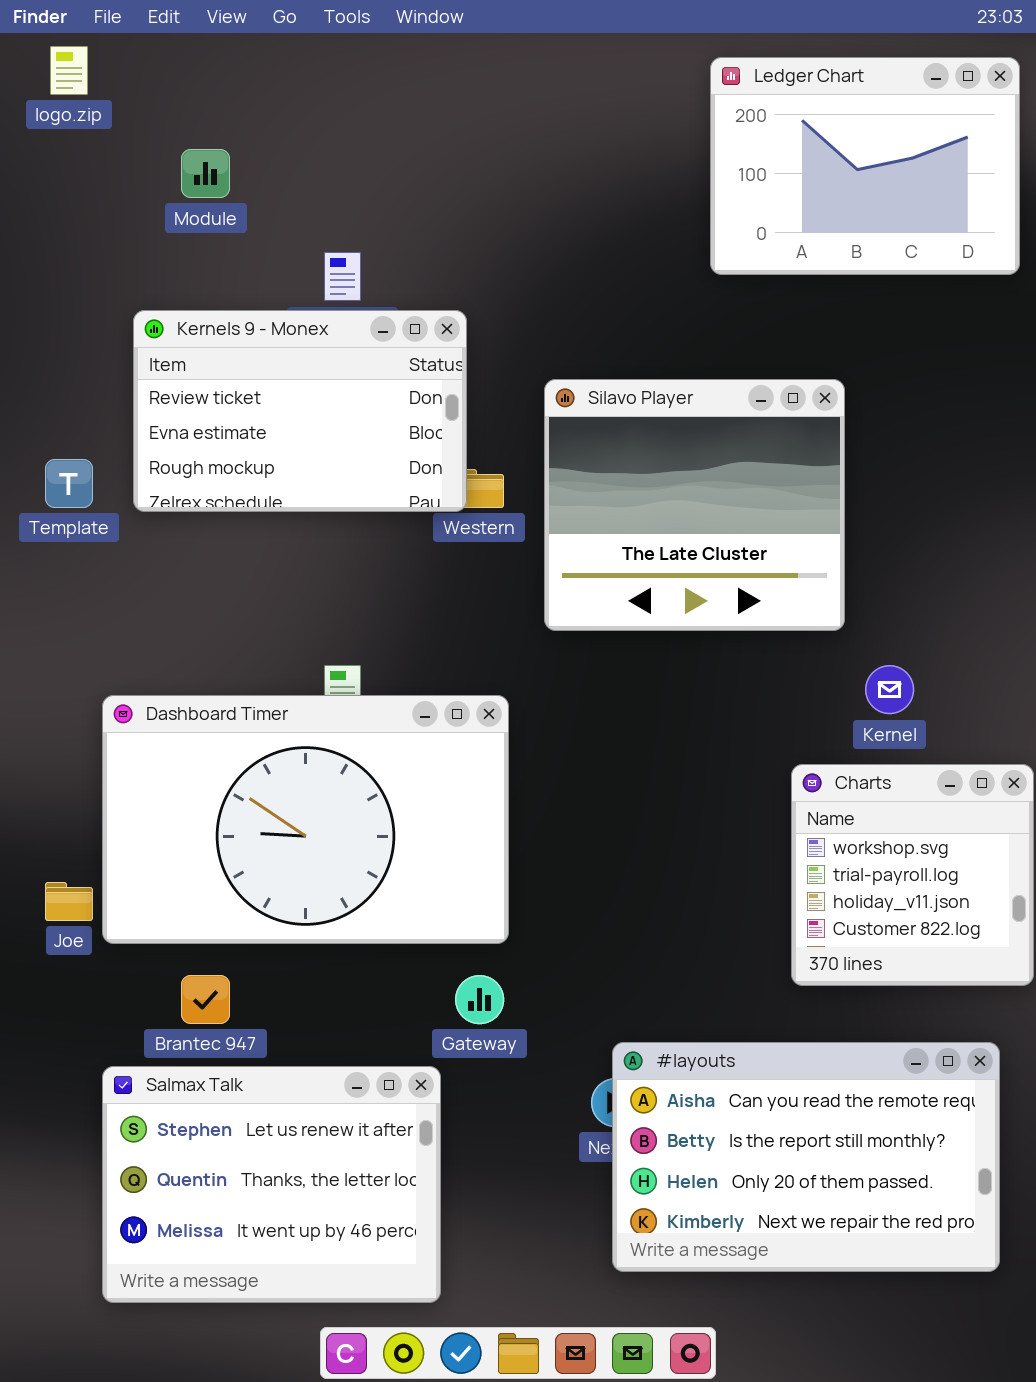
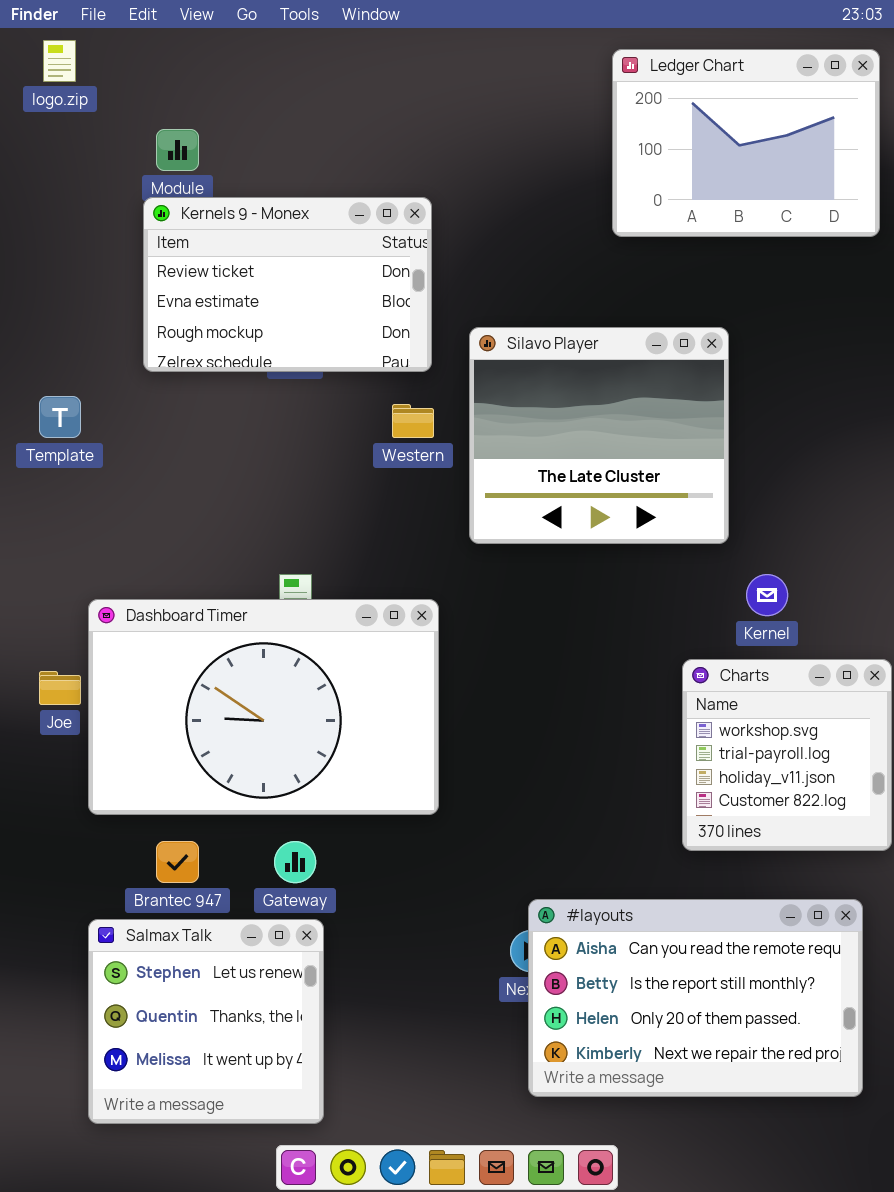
Kernels 9 - Monex: [133,310,467,512] -> [143,197,432,372], moved
Joe: [45,882,93,921] -> [39,671,81,705], moved
Gateway: [455,975,504,1024] -> [274,841,316,883], moved
Salmax Talk: [102,1066,441,1303] -> [88,919,324,1124], resized

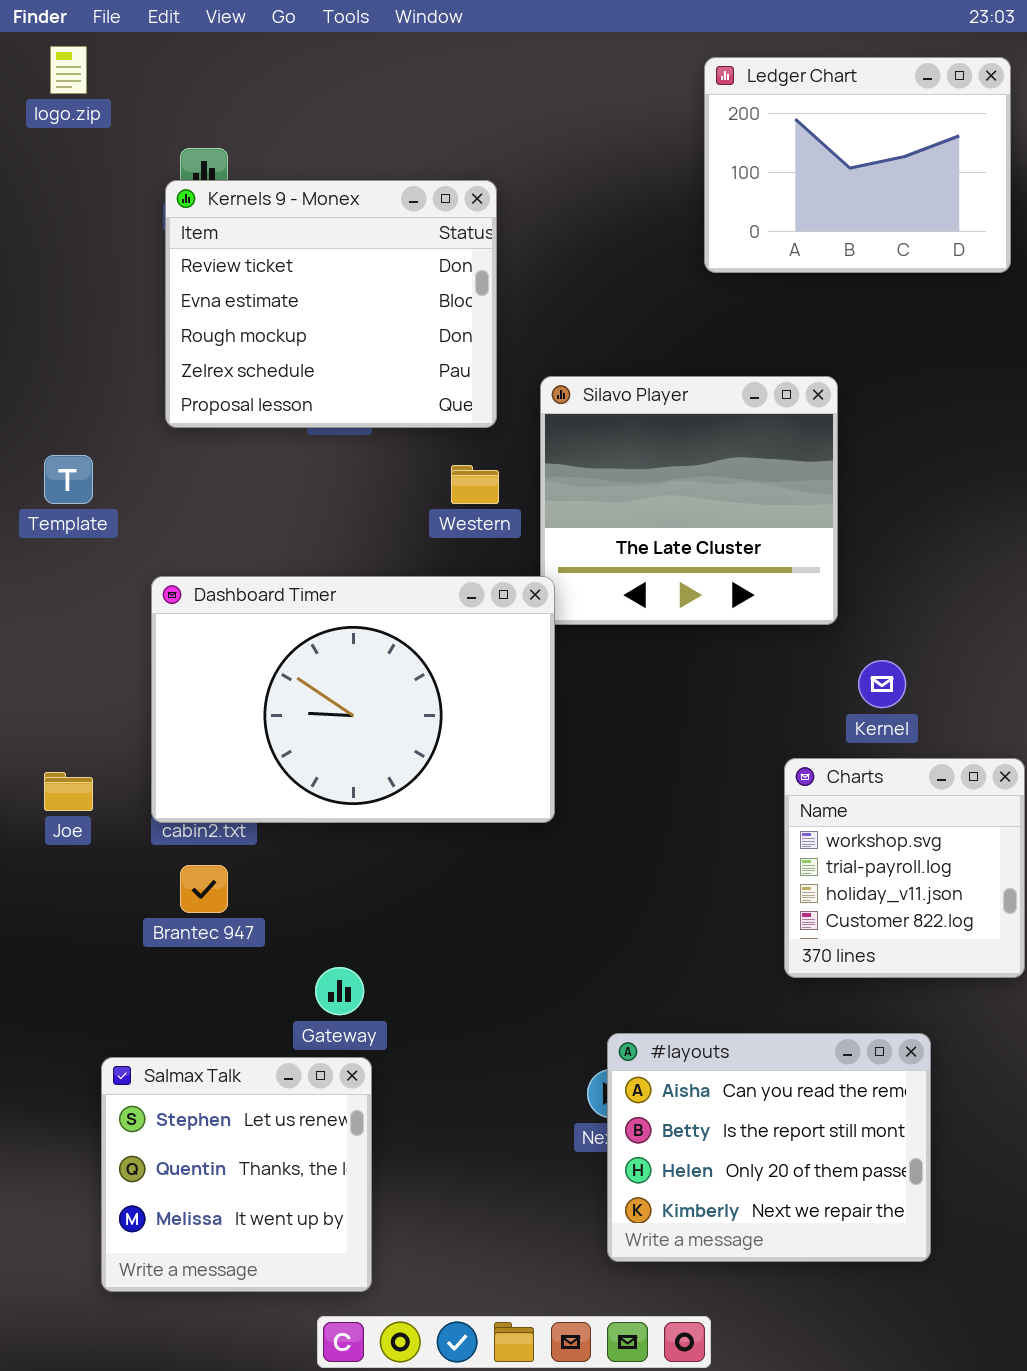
Kernels 9 - Monex: [143,197,432,372] -> [165,180,497,428], resized
Dashboard Timer: [88,599,439,815] -> [151,576,555,823], moved
Brantec 947: [156,841,199,883] -> [180,865,228,913], moved
#layouts: [528,899,863,1097] -> [607,1033,931,1262], resized

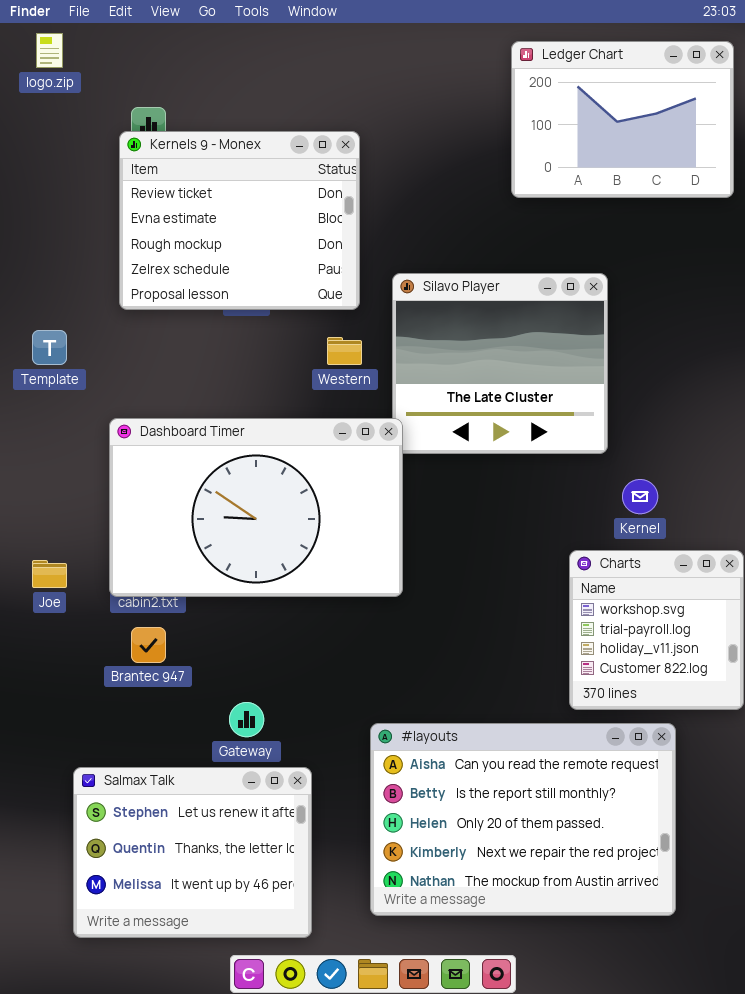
#layouts: [607,1033,931,1262] -> [370,723,676,916], resized
Salmax Talk: [101,1057,372,1292] -> [73,767,312,938], resized

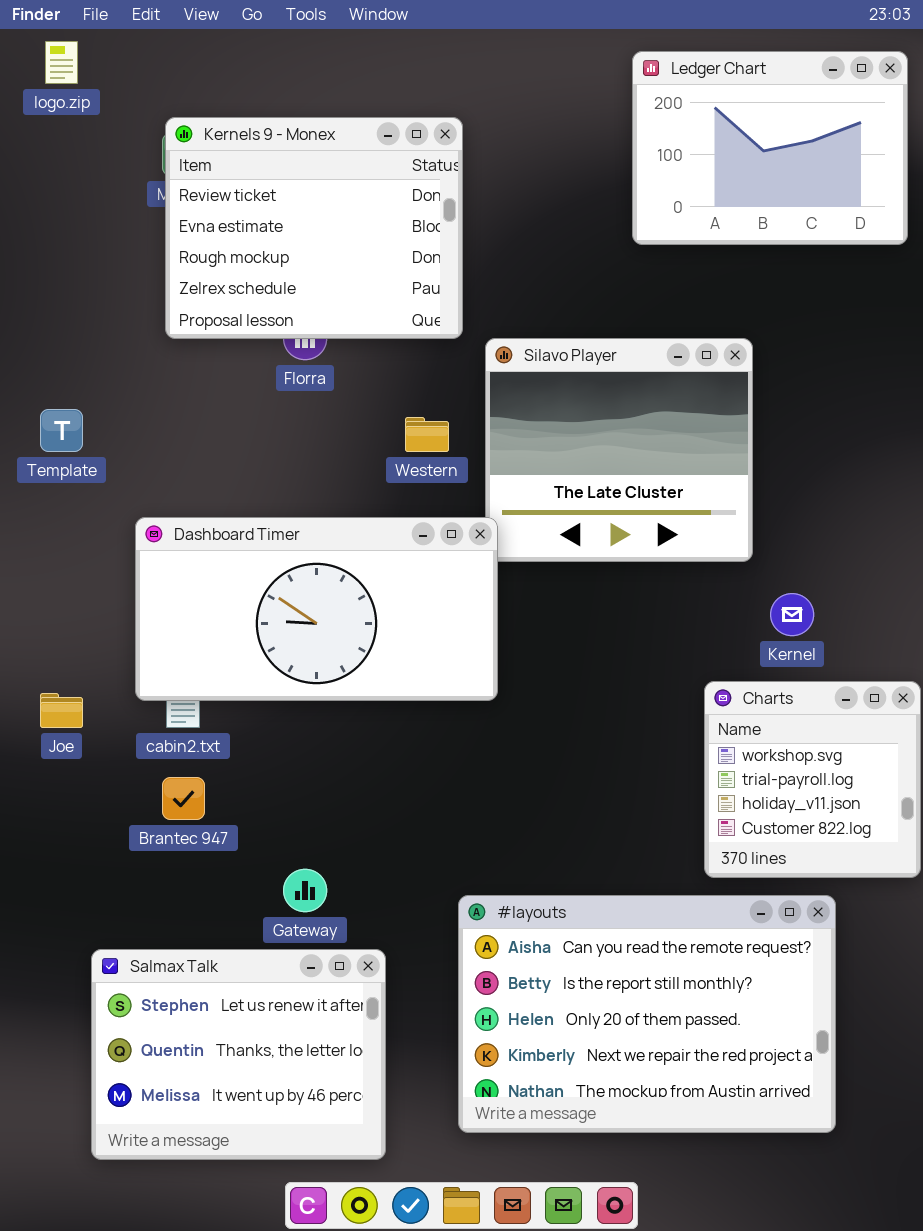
Kernels 9 - Monex: [119,131,360,310] -> [165,117,463,339], moved
Dashboard Timer: [109,418,403,597] -> [135,517,498,701], resized

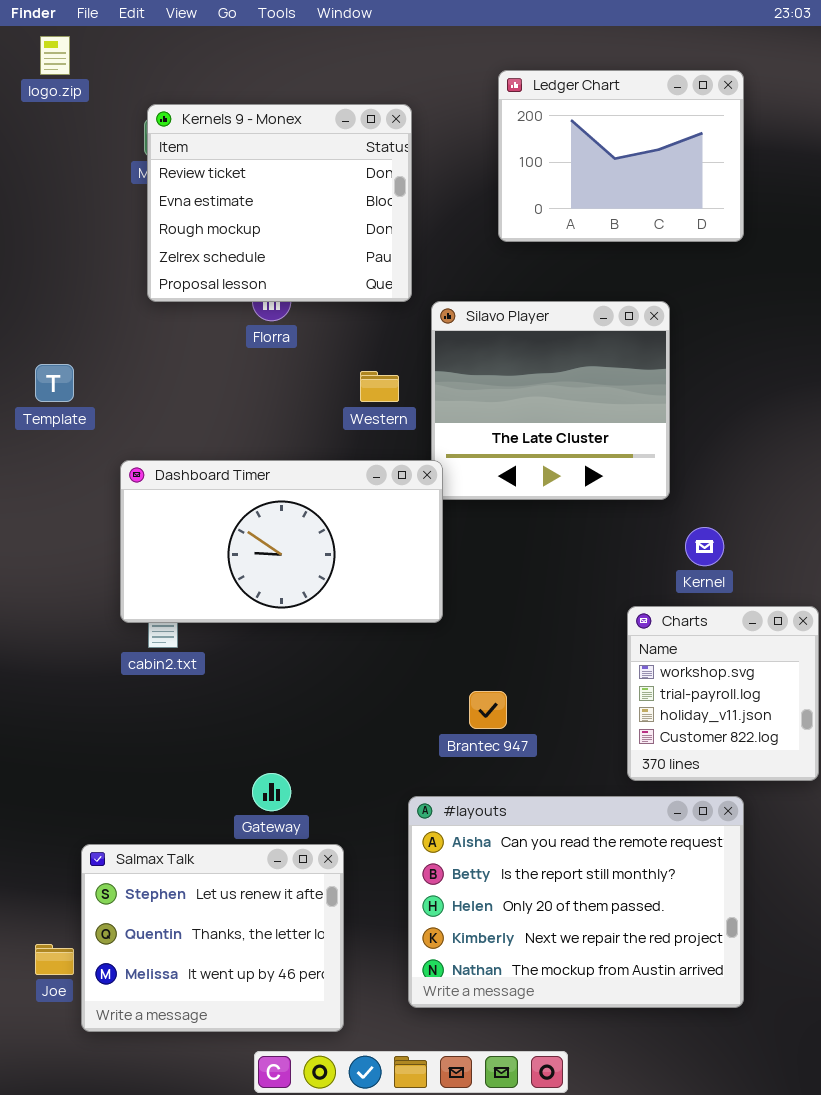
Ledger Chart: [632,51,908,245] -> [498,70,744,242], moved
Joe: [40,693,83,728] -> [35,944,74,975], moved
Brantec 947: [162,777,205,820] -> [469,691,507,729], moved

